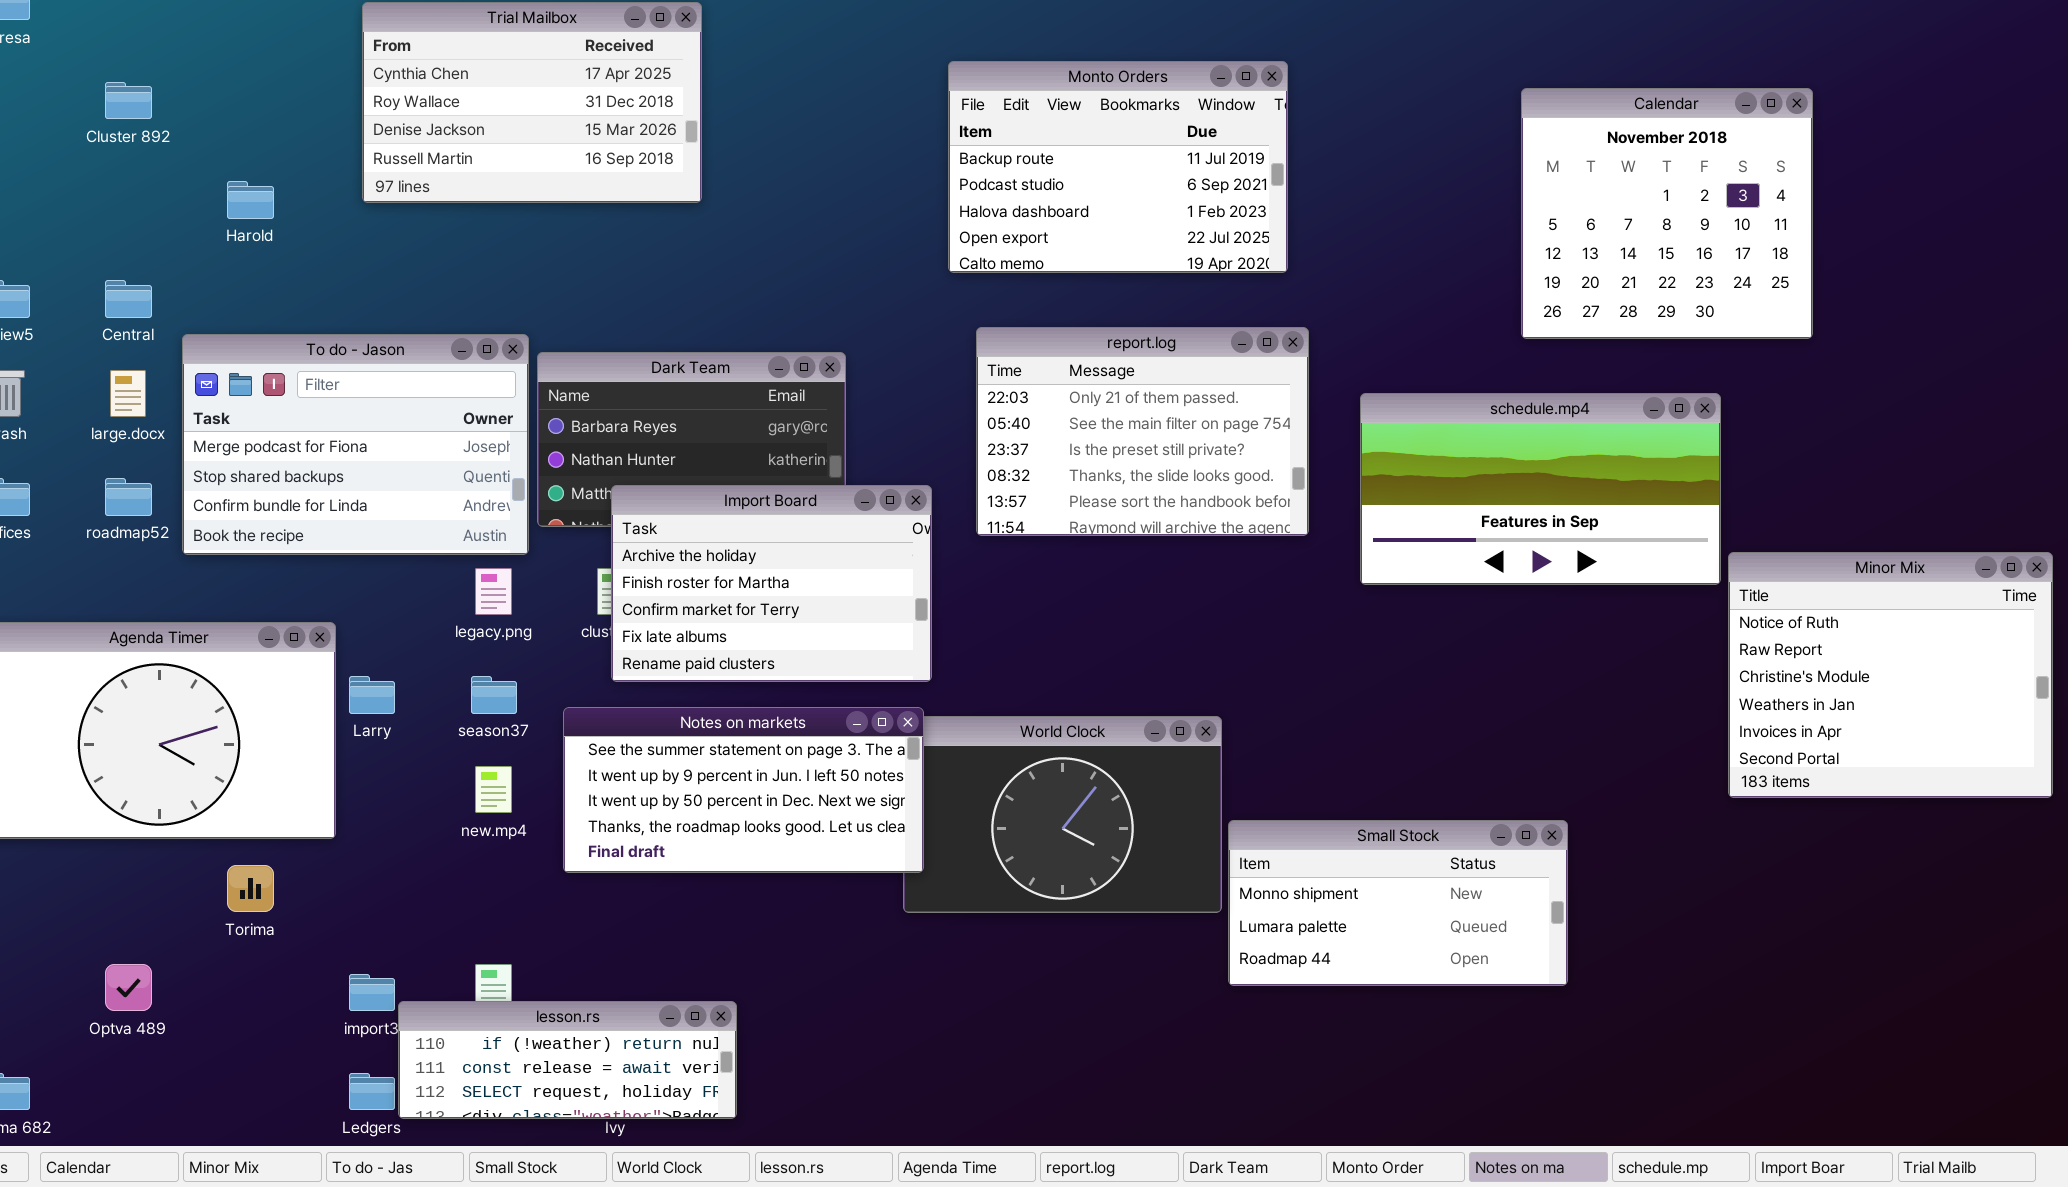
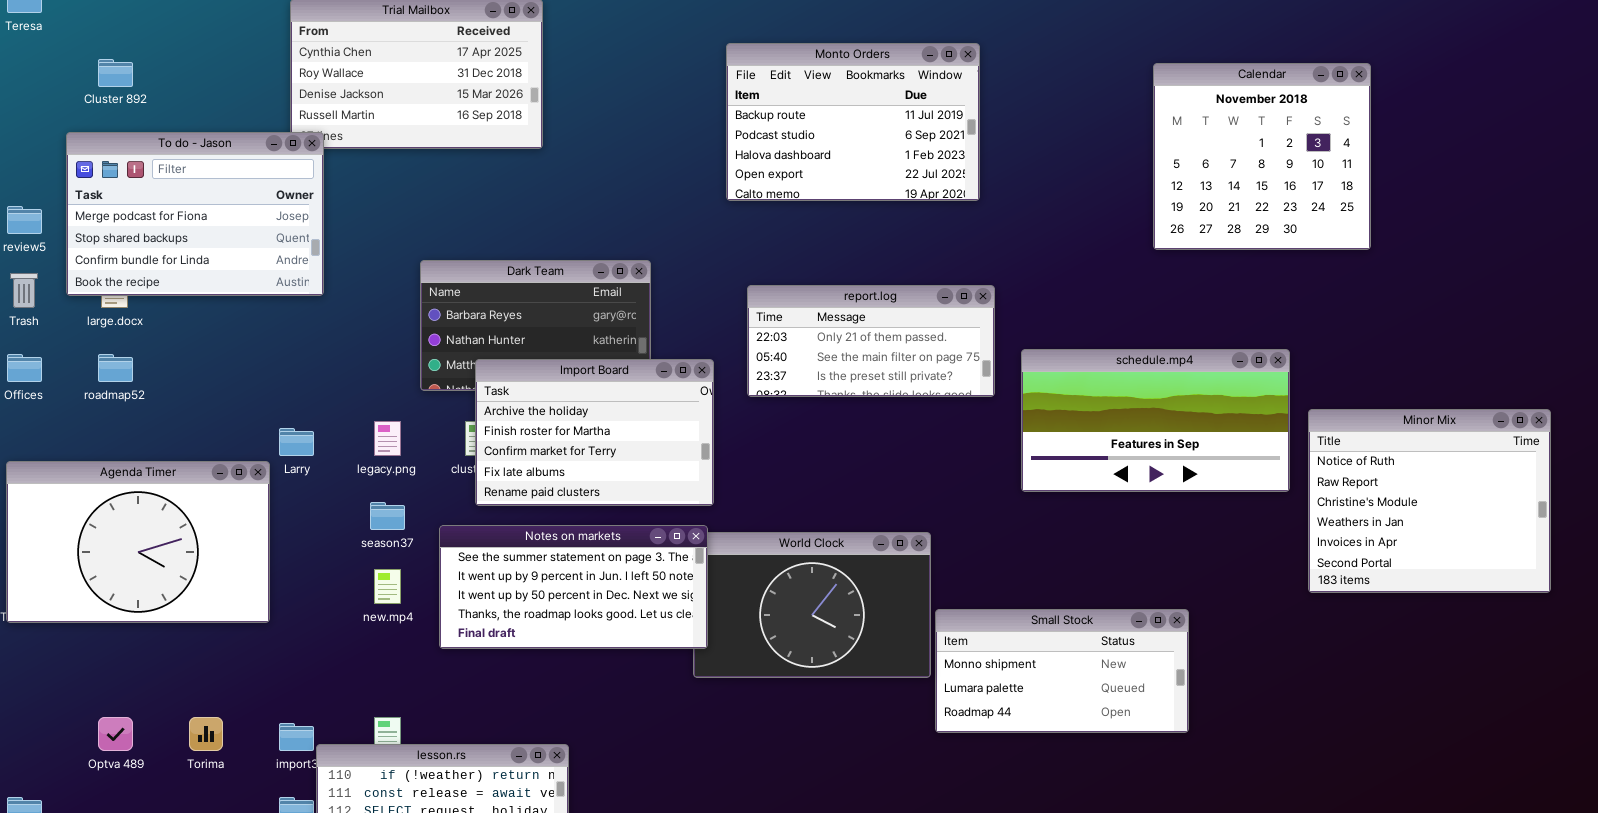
report.log: [976,327,1309,536] -> [747,285,995,397], resized
To do - Jason: [182,334,529,555] -> [66,132,324,296], moved
schedule.mp4: [1360,393,1721,585] -> [1021,349,1290,492], moved
Larry: [349,676,395,714] -> [279,428,314,456], moved
Torima: [227,865,274,912] -> [189,717,223,751], moved

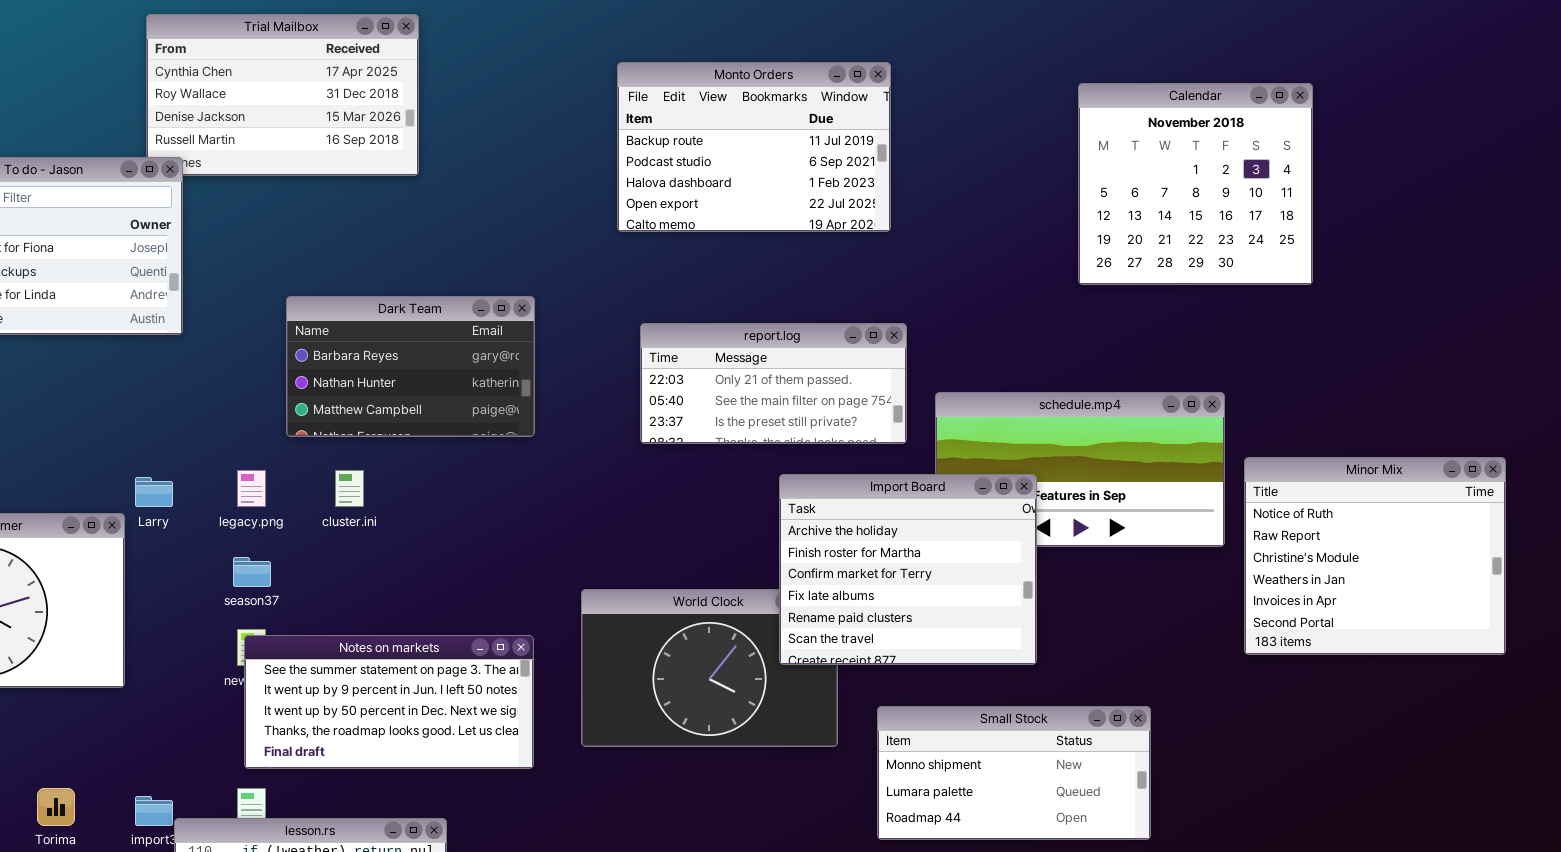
Import Board: [475,359,714,506] -> [779,474,1037,665], moved, resized
Notes on markets: [439,525,708,649] -> [244,635,534,769], moved
Small Stock: [935,609,1189,733] -> [877,706,1151,840], moved

